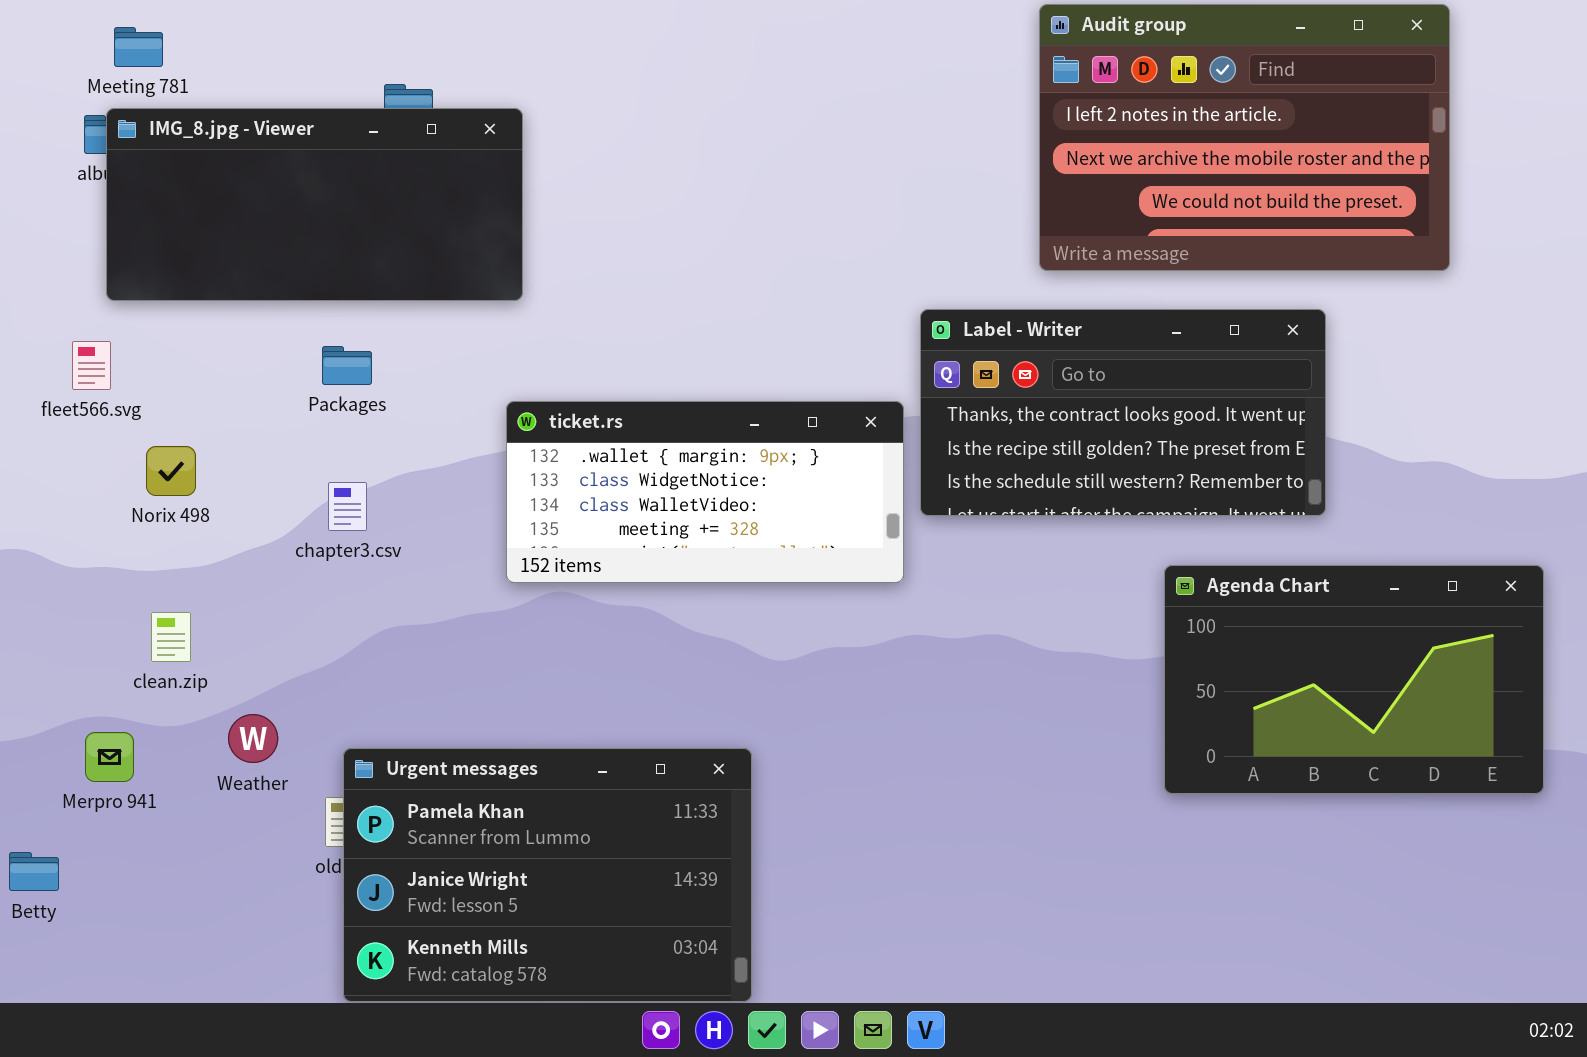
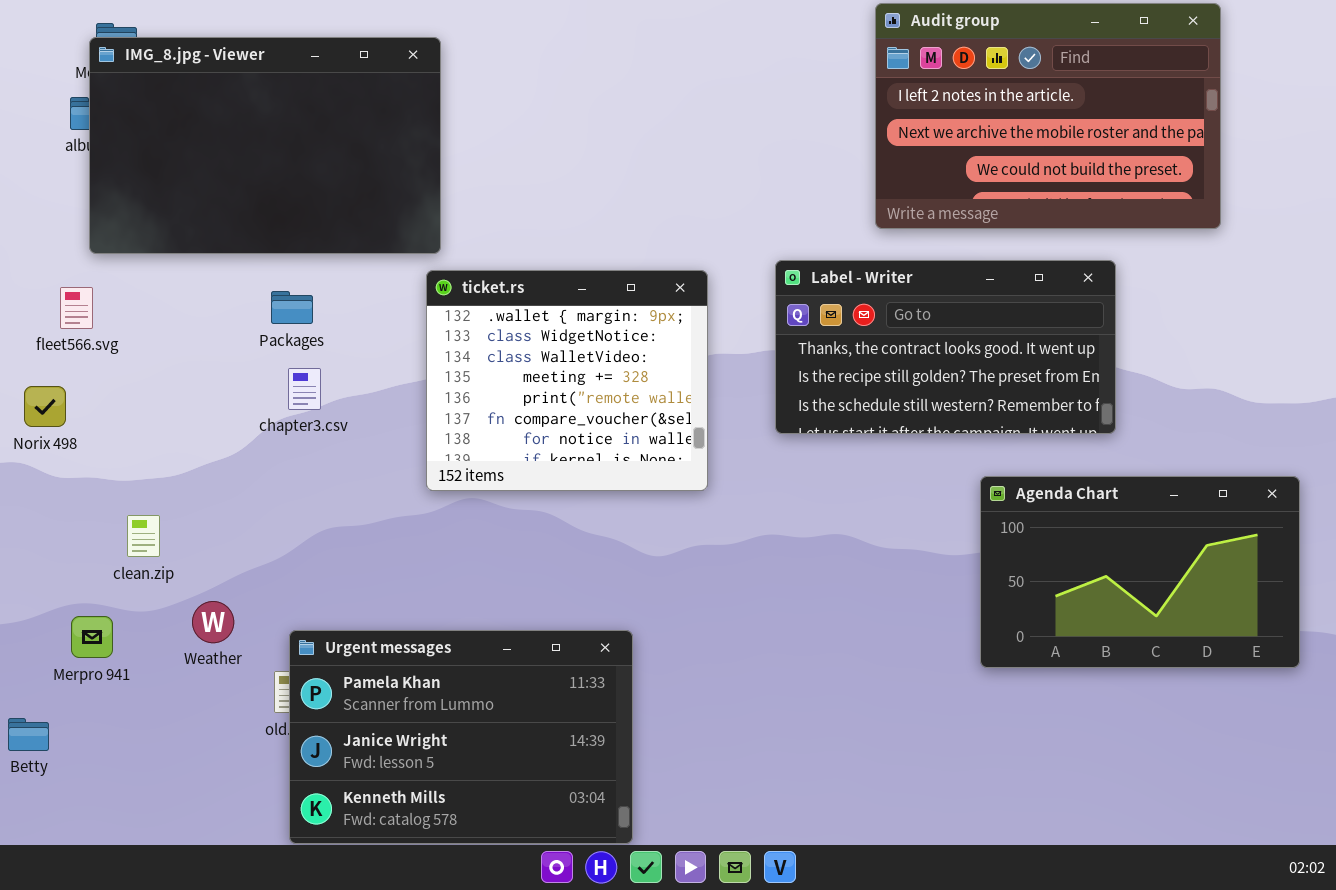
IMG_8.jpg - Viewer: [106,108,523,301] -> [89,37,441,254], resized
ticket.rs: [506,401,904,583] -> [426,270,708,491], resized
Norix 498: [146,446,196,496] -> [24,386,66,427], moved
chapter3.csv: [328,482,367,531] -> [288,368,321,410], moved

